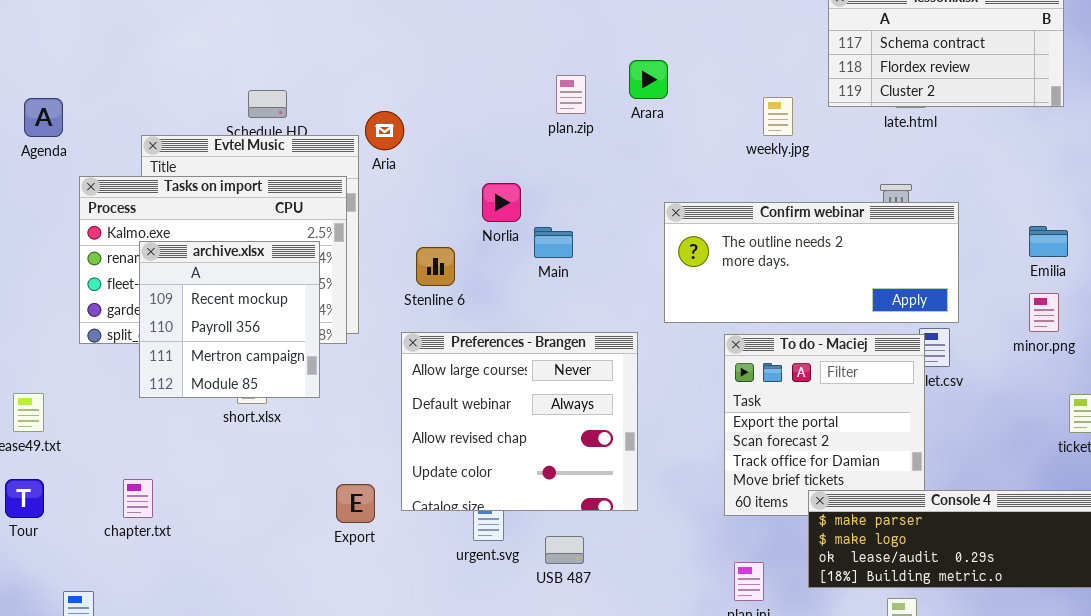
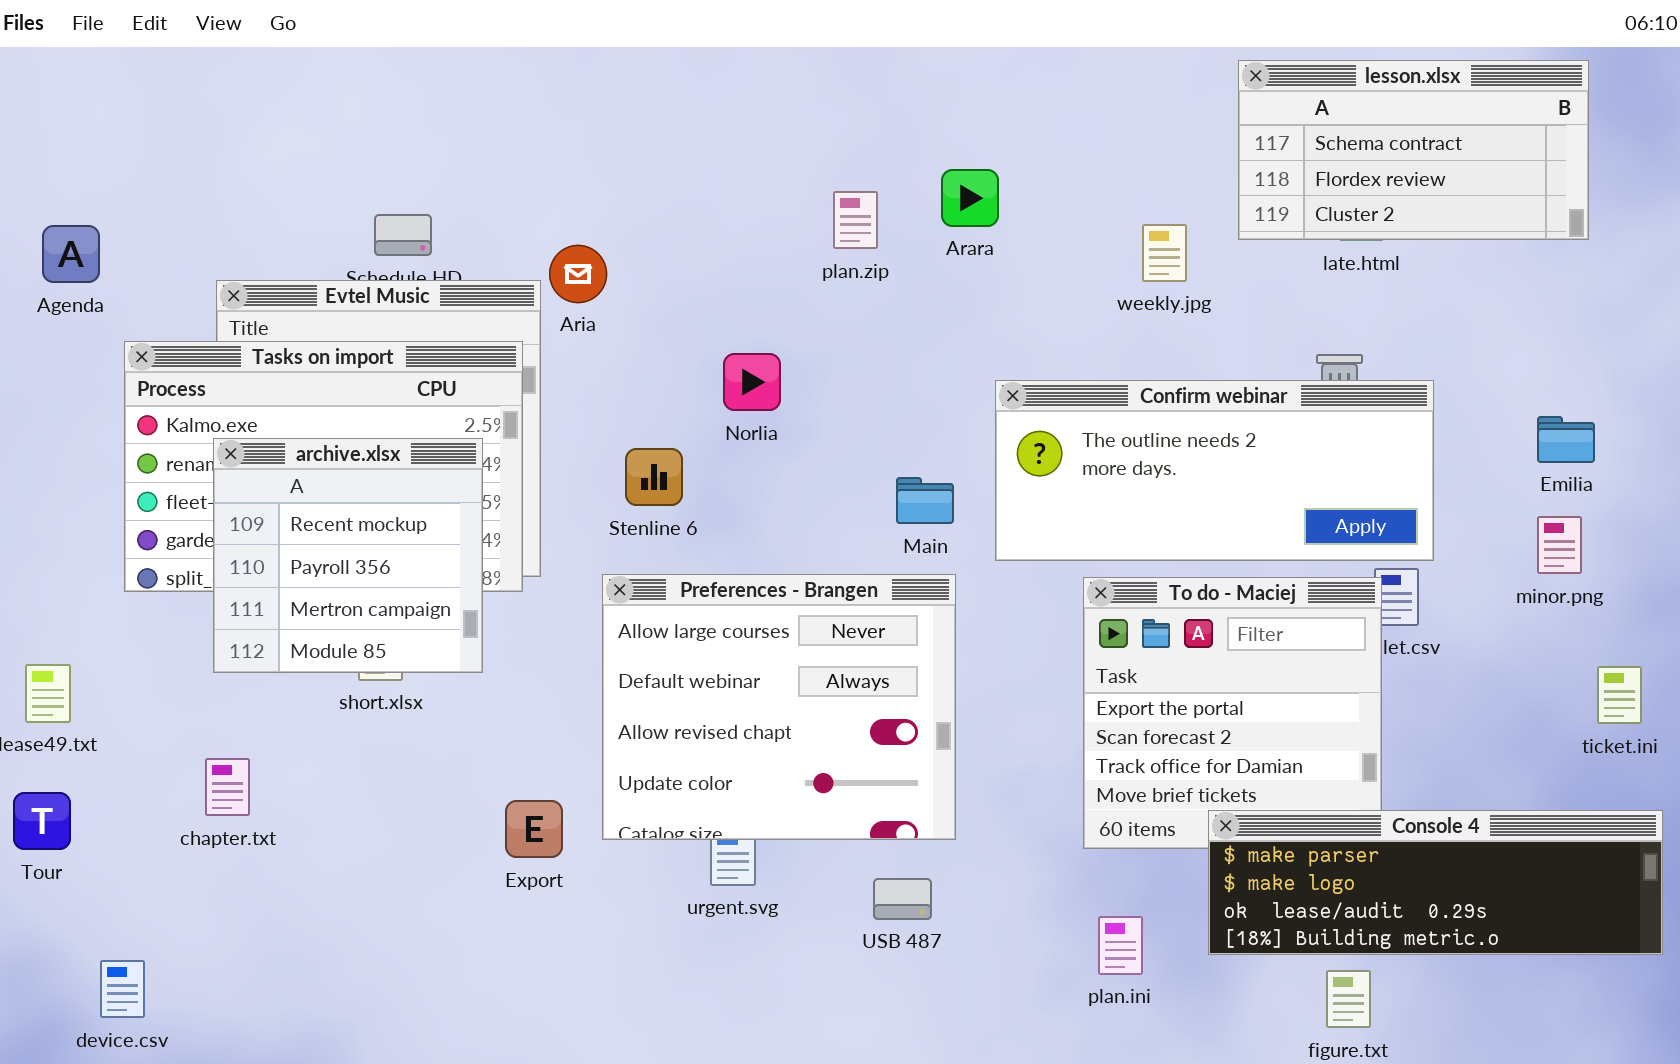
Main: [534,227,573,258] -> [896,477,954,524], moved
chapter.txt: [123,479,153,518] -> [205,758,250,816], moved
USB 487: [545,536,584,564] -> [873,878,932,920], moved

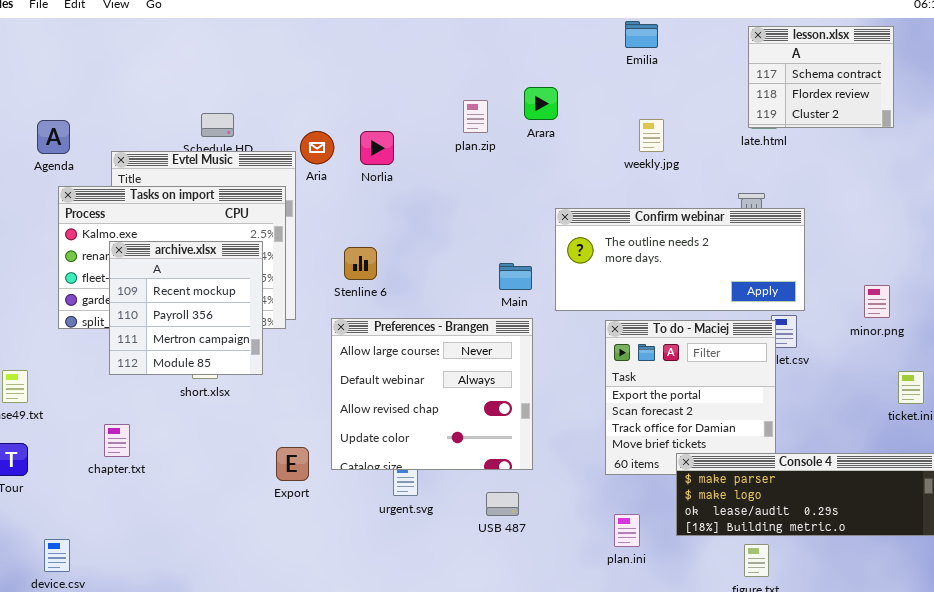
lesson.xlsx: [1238,60,1589,240] -> [748,26,894,128], resized
Agenda: [42,225,100,283] -> [37,120,70,154], moved
Norlia: [723,353,781,411] -> [360,131,394,165], moved
Emilia: [1537,416,1595,463] -> [625,21,658,48], moved

